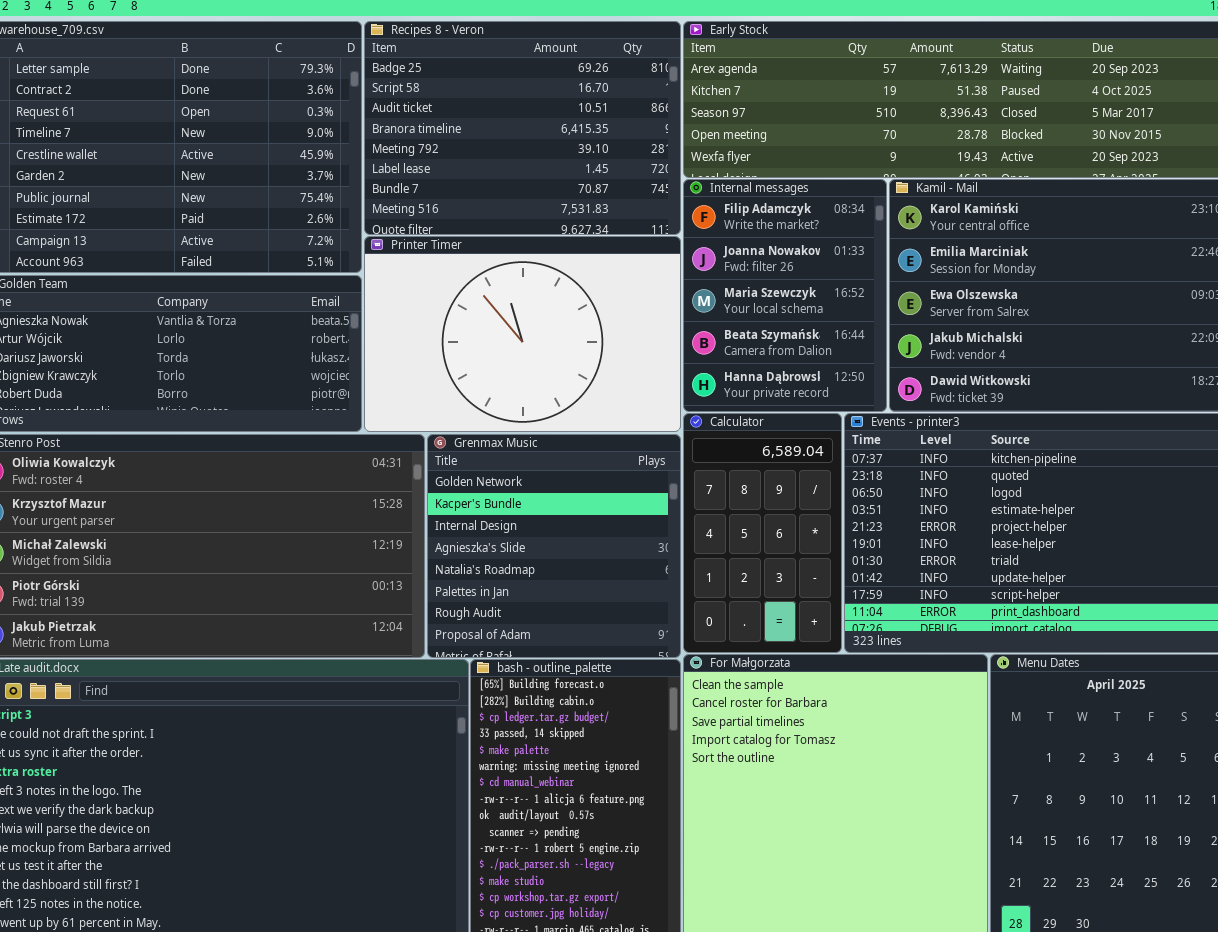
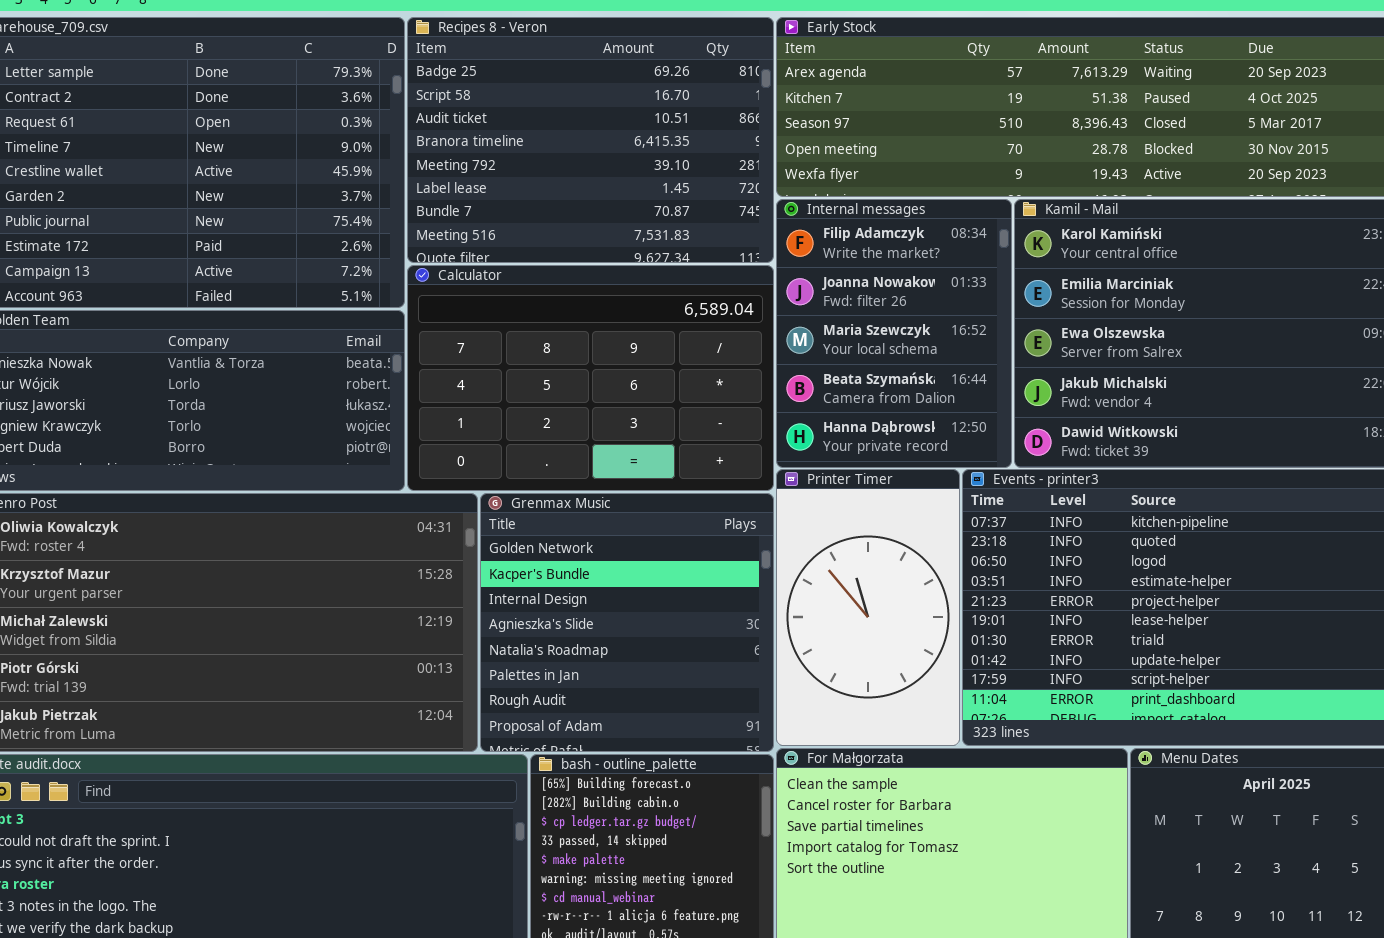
Printer Timer: [364,236,681,432] -> [776,469,960,746], moved, resized
Calculator: [683,413,842,653] -> [407,265,774,491], moved, resized

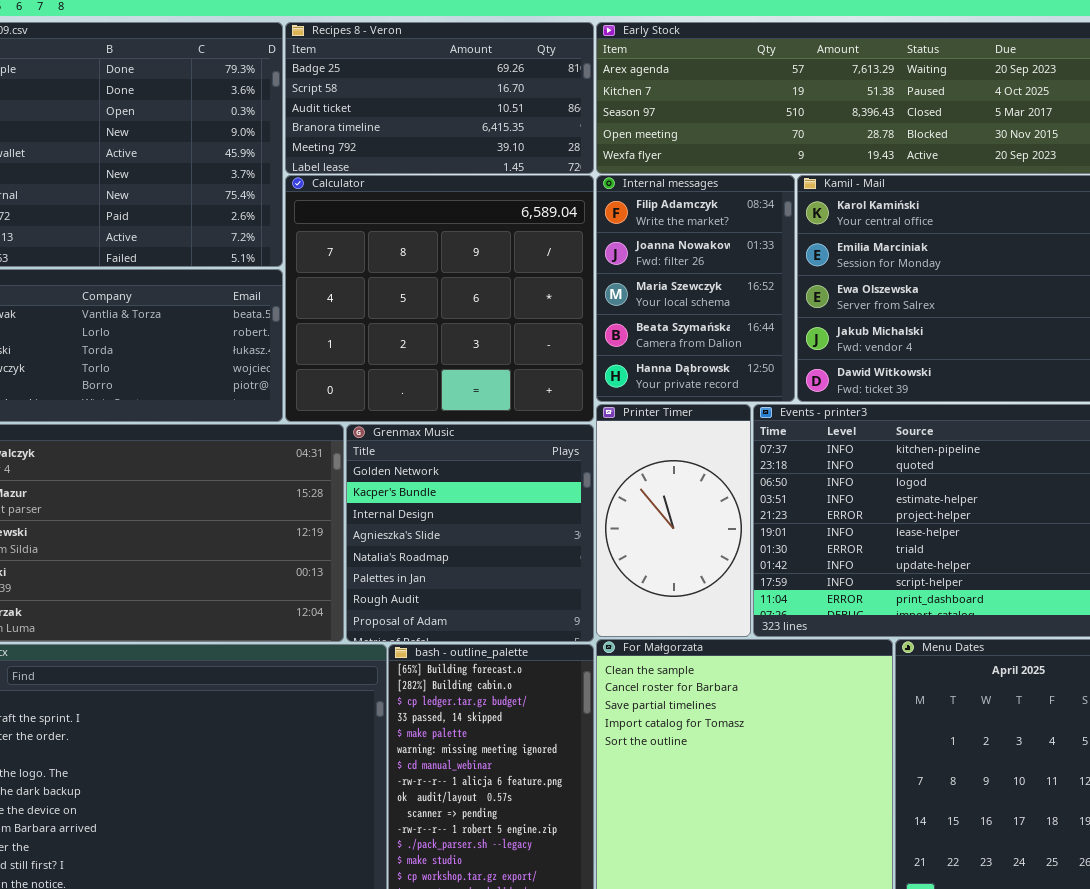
Recipes 8 - Veron: [407,17,774,263] -> [285,22,594,174], resized
Calculator: [407,265,774,491] -> [285,175,594,422], resized

